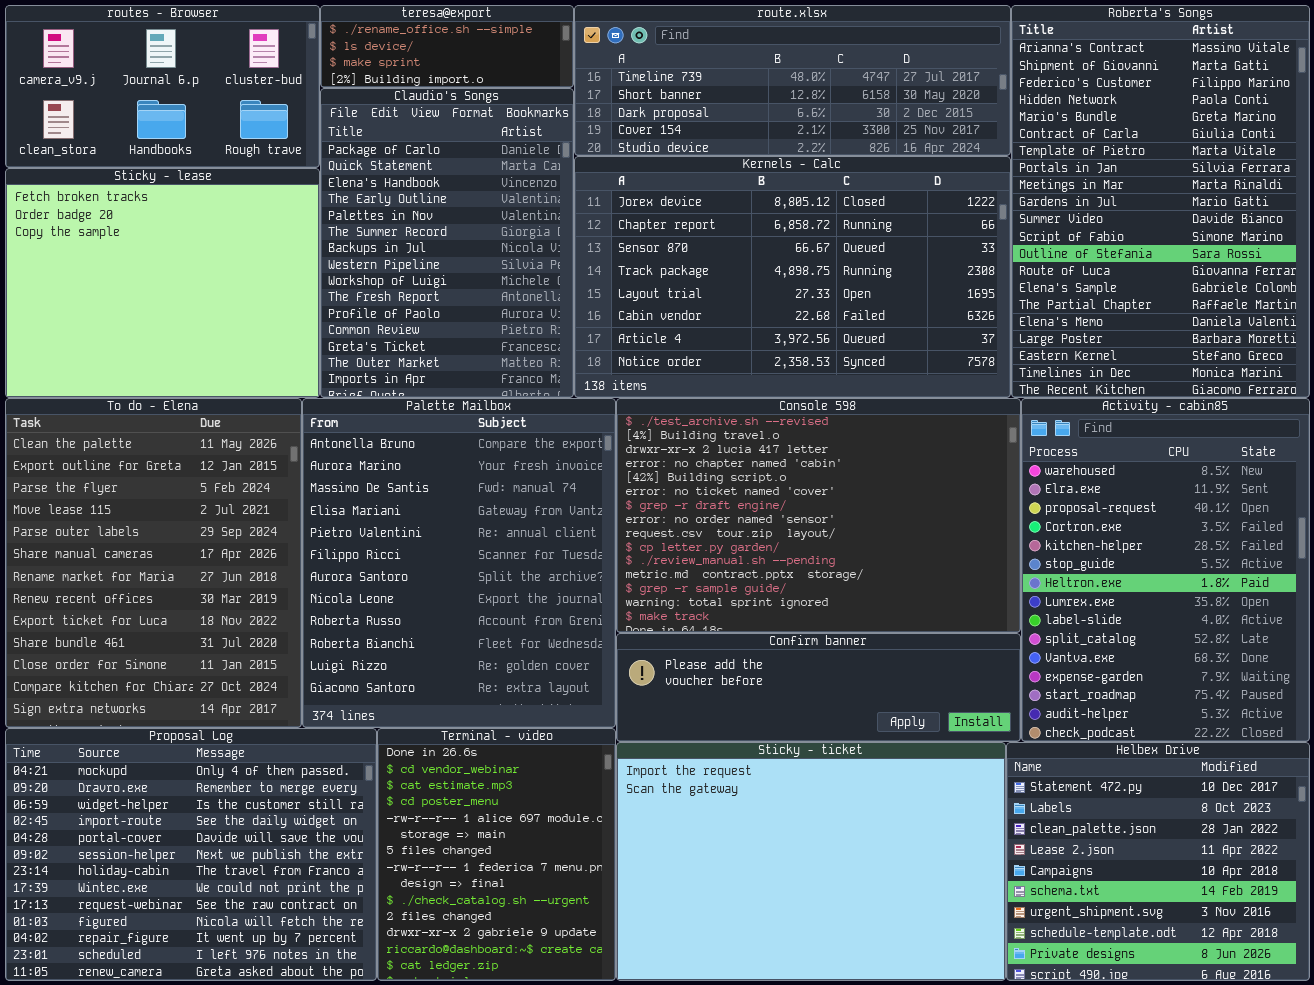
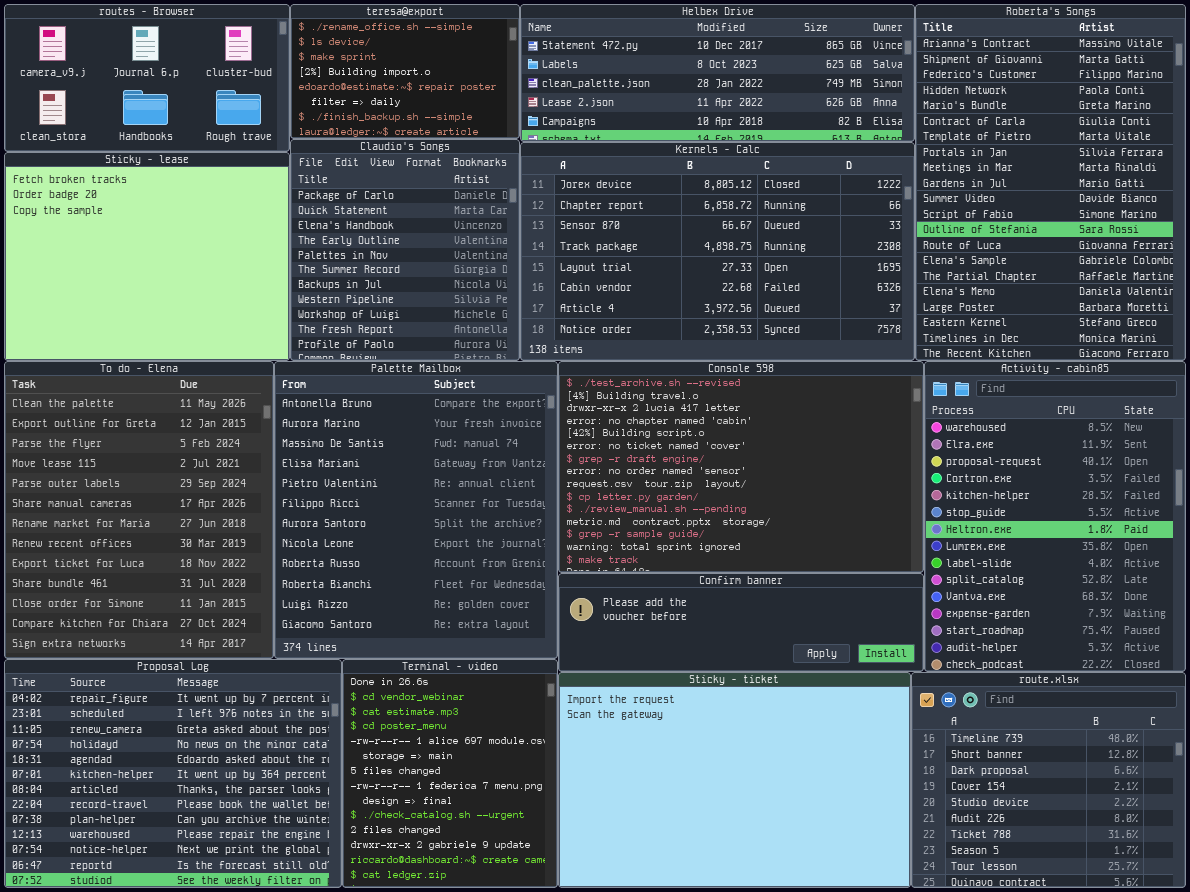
teresa@export: [320,5,574,88] -> [290,4,520,139], resized
route.xlsx: [574,5,1011,156] -> [911,672,1186,888], moved, resized
Claudio's Songs: [320,88,574,398] -> [290,139,520,361], resized
Proposal Log: [5,728,377,981] -> [4,659,342,888], scrolled down 10 rows
Helbex Drive: [1006,742,1310,981] -> [520,4,915,142], moved, resized

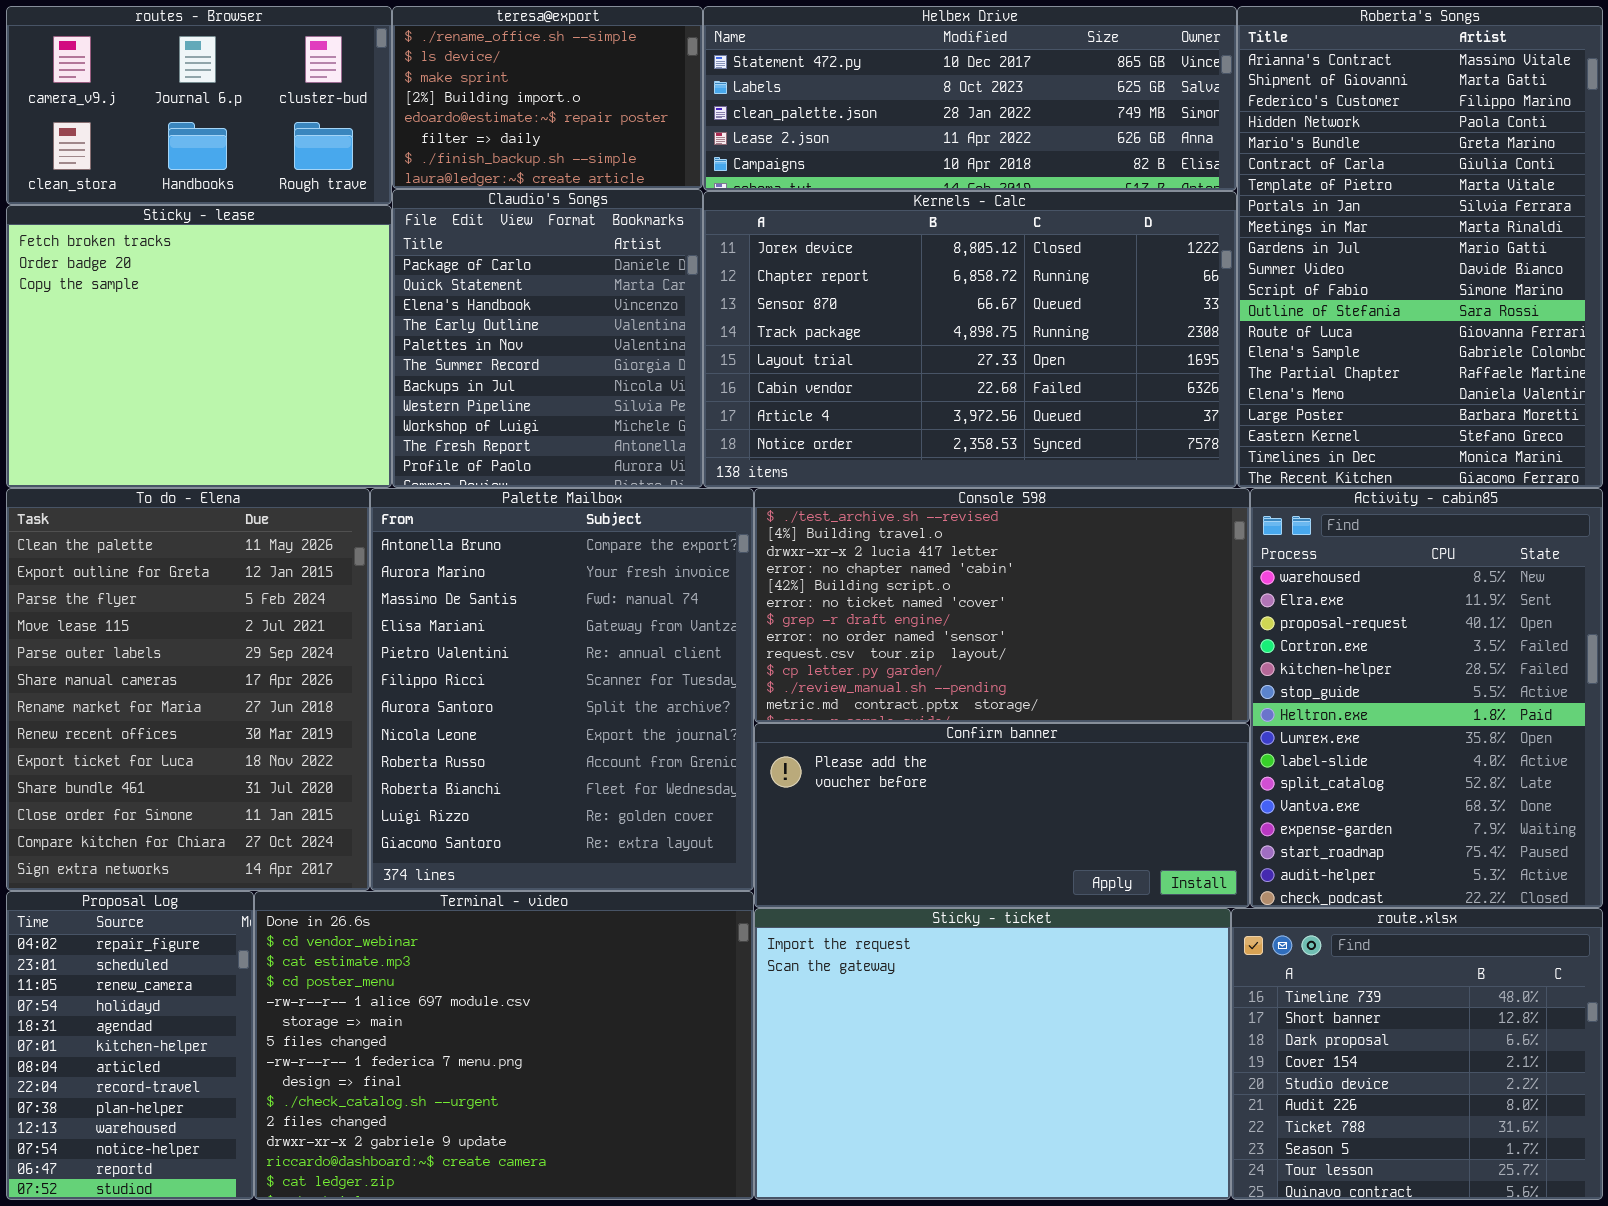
Console 598: [558,361,924,573] -> [754,488,1250,723], resized
Confirm banner: [558,573,924,672] -> [754,723,1250,908], resized
Proposal Log: [4,659,342,888] -> [6,891,254,1200], resized
Terminal - video: [342,659,558,888] -> [254,891,754,1200], resized

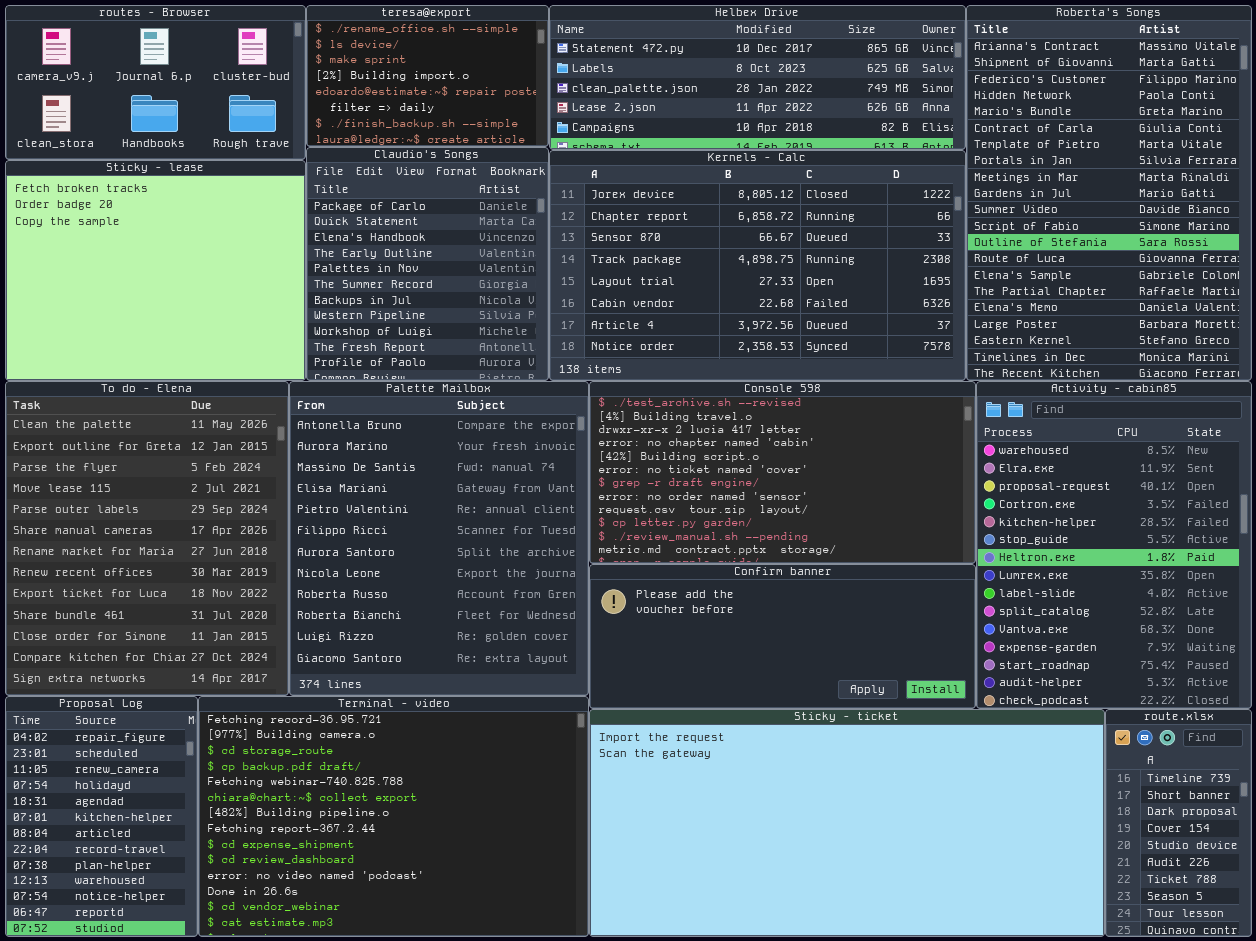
Terminal - video: [254,891,754,1200] -> [198,696,589,937], scrolled up 11 rows
Sticky - ticket: [754,908,1231,1200] -> [589,709,1105,937], resized
route.xlsx: [1231,908,1603,1200] -> [1105,709,1252,937], resized

